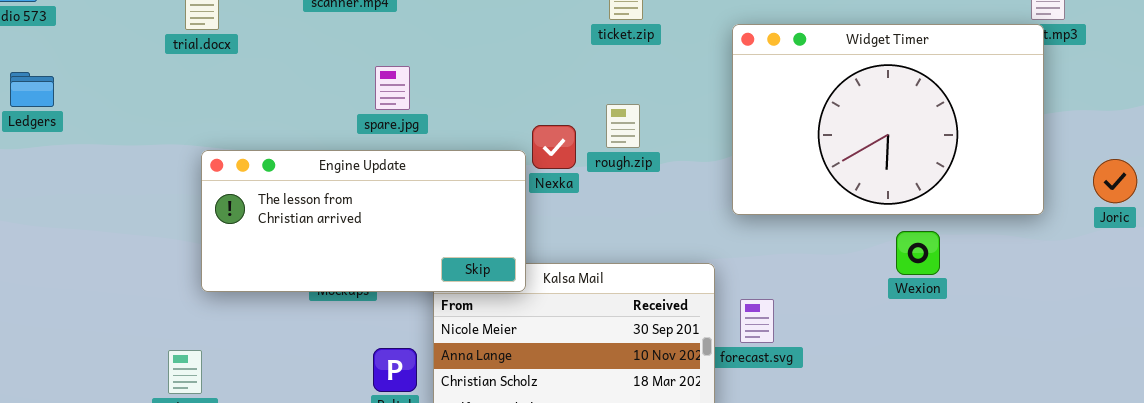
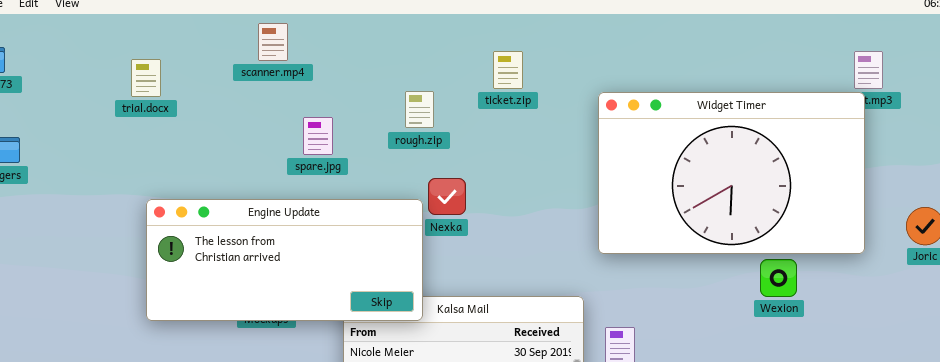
spare.jpg: [375,66,410,110] -> [303,117,333,155], moved
rough.zip: [606,104,640,148] -> [405,91,434,128], moved
Wexion: [896,231,940,275] -> [760,259,797,297], moved

